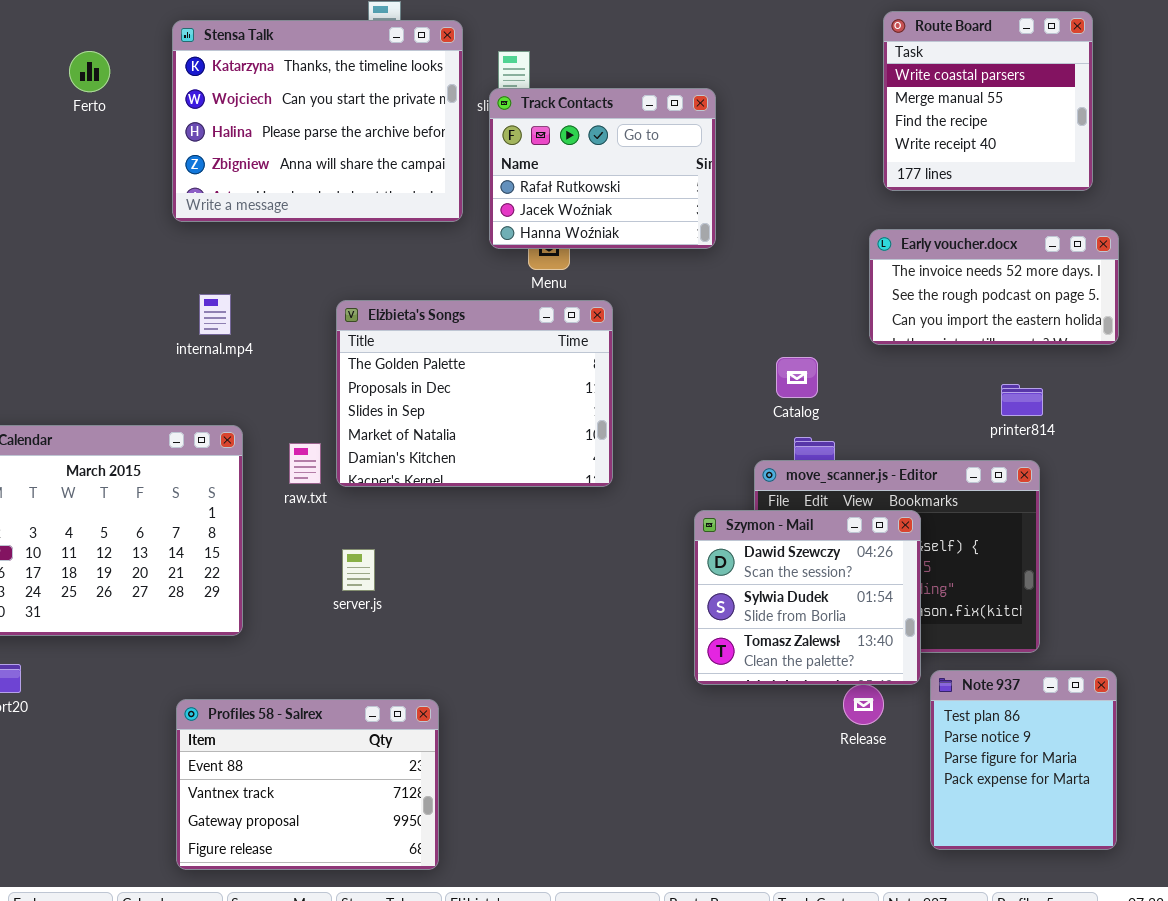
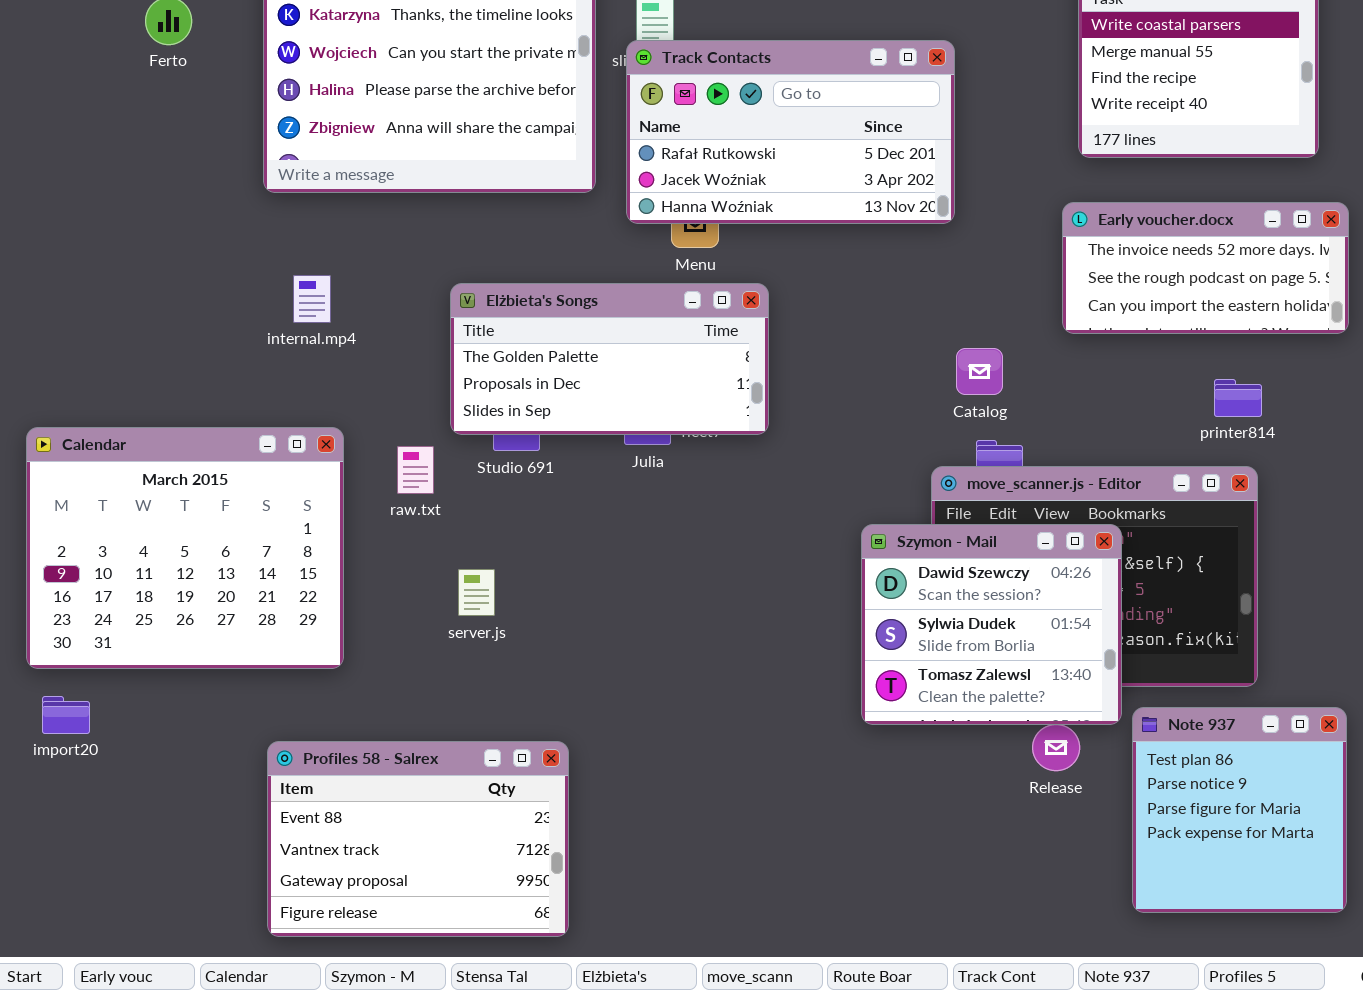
Track Contacts: [489,88,716,249] -> [626,40,955,224], resized
Elżbieta's Songs: [336,300,613,487] -> [450,283,769,435], resized

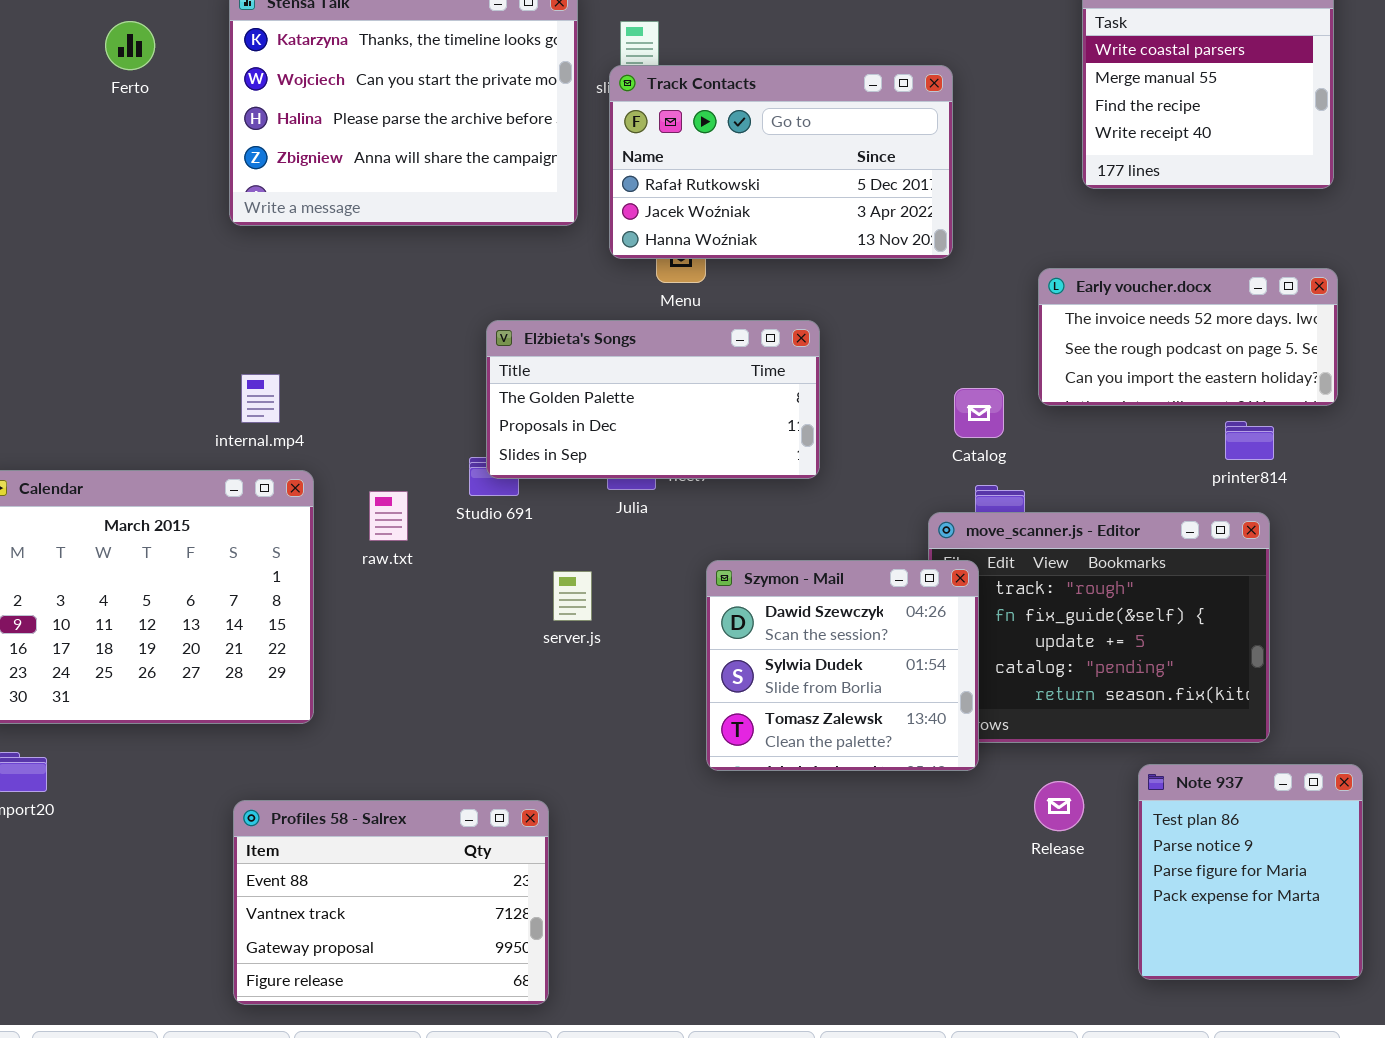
Early voucher.docx: [1062,202,1349,334] -> [1038,268,1338,406], moved
internal.mp4: [293,275,331,323] -> [241,374,280,423], moved
Elżbieta's Songs: [450,283,769,435] -> [486,320,820,479], moved
Szymon - Mail: [861,524,1122,725] -> [706,560,979,771], moved
server.js: [458,569,495,616] -> [553,571,592,621], moved

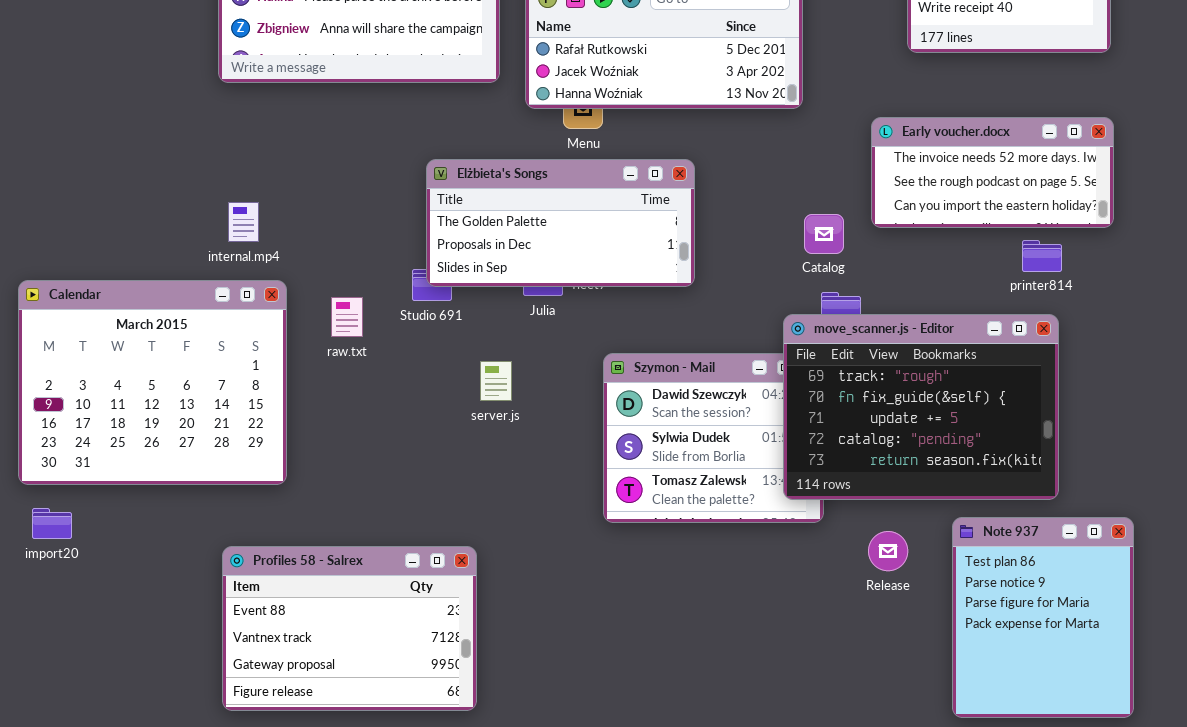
move_scanner.js - Editor: [928,512,1270,743] -> [783,314,1059,500], raised
Note 937: [1138,764,1363,980] -> [952,517,1134,718], resized

